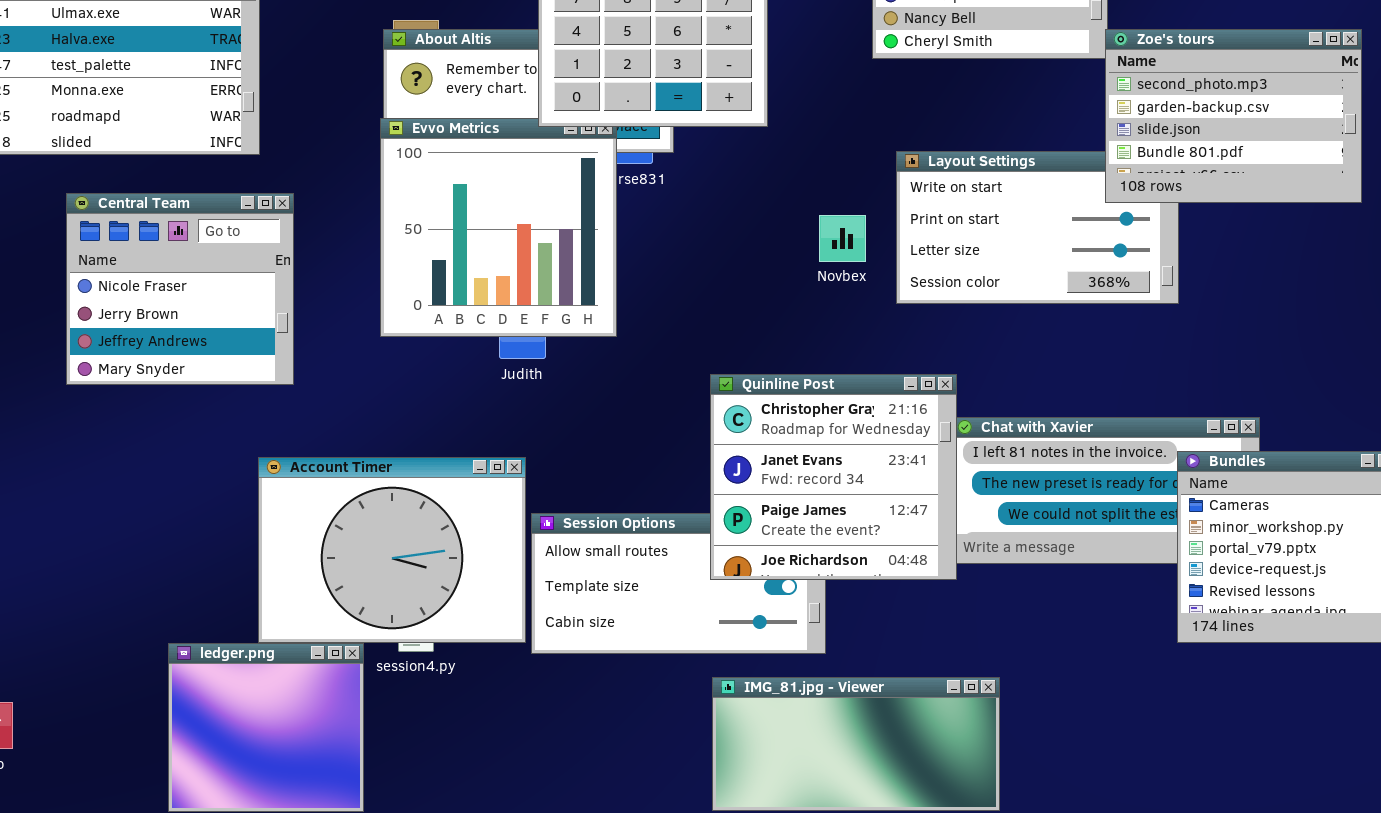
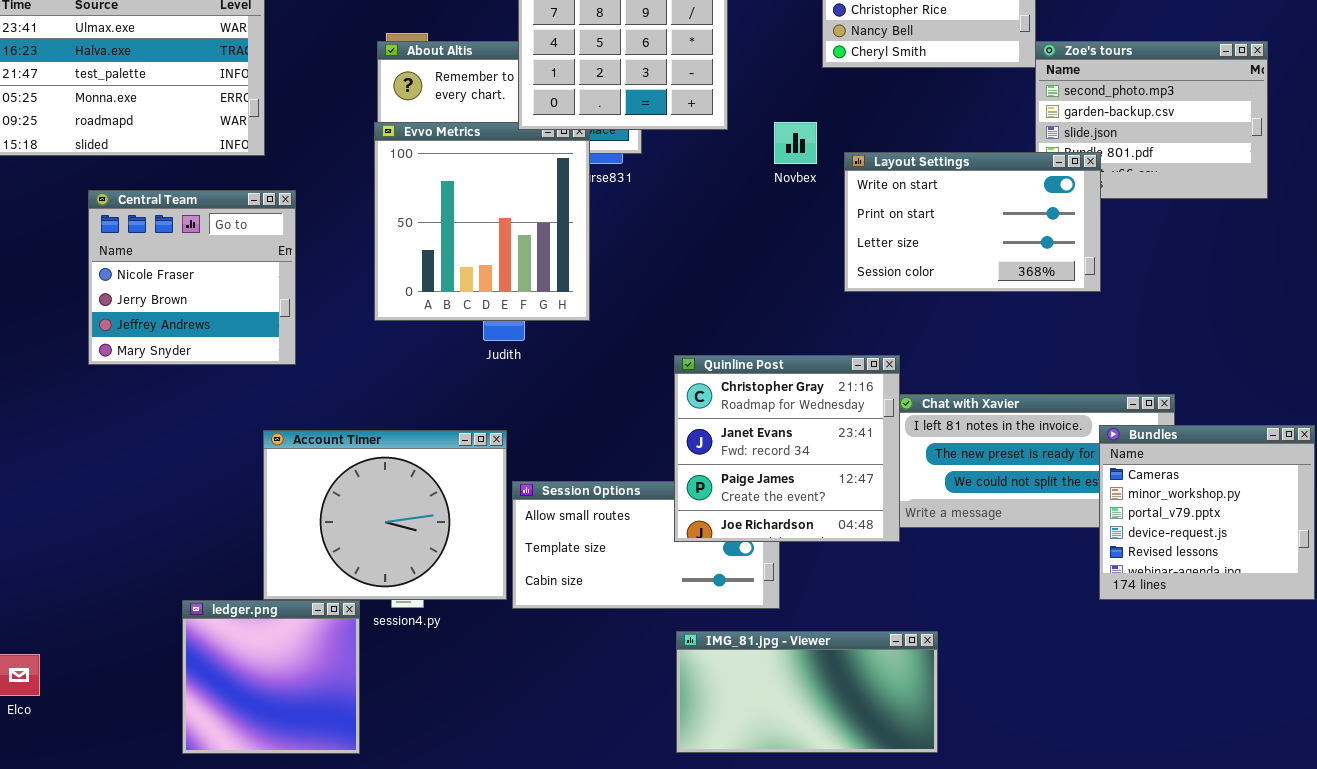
Layout Settings: [896,151,1179,304] -> [844,152,1101,292], raised
Novbex: [819,215,866,262] -> [774,122,817,164], moved

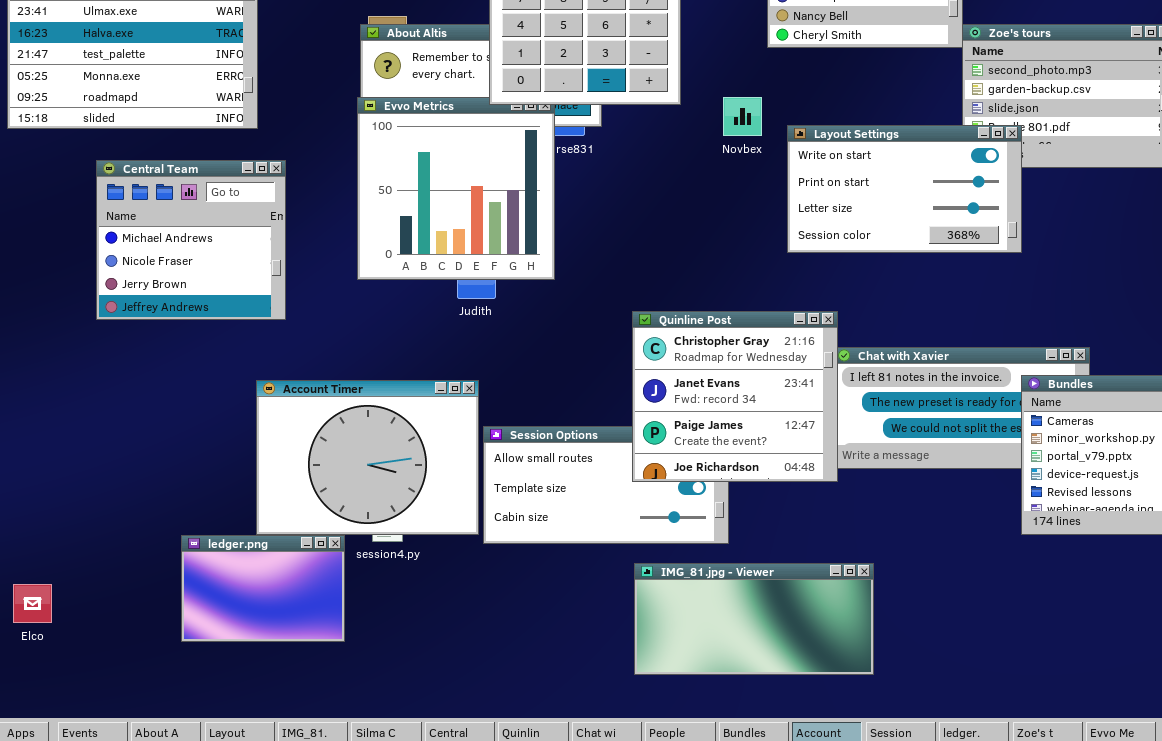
Central Team: [88,190,296,365] -> [96,160,286,320], scrolled up 1 row
ledger.png: [182,600,360,754] -> [181,535,345,642], resized

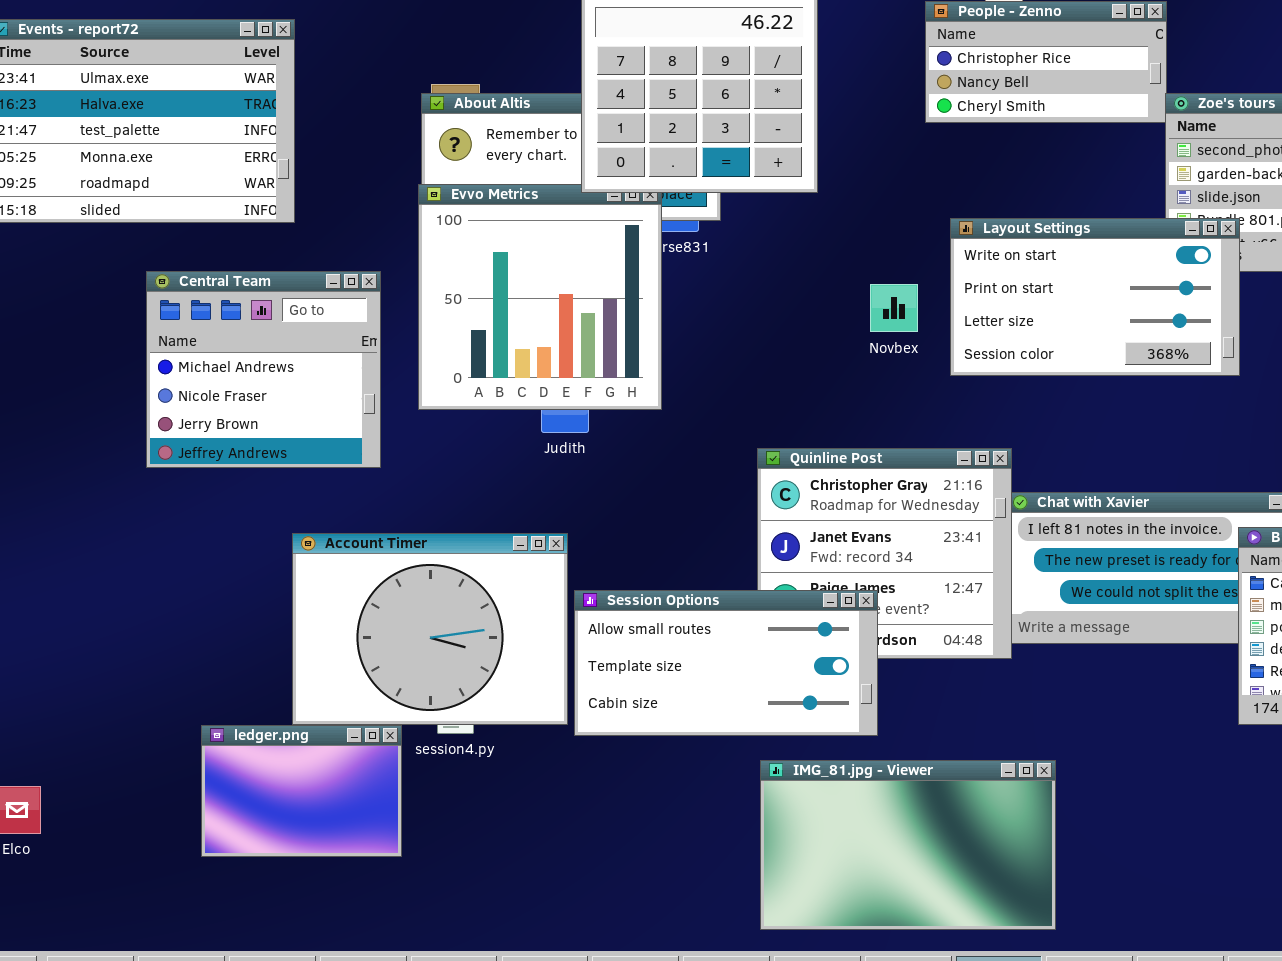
Novbex: [723,97,762,136] -> [870,284,918,332], moved
Central Team: [96,160,286,320] -> [146,271,381,468], moved
Session Options: [483,426,729,544] -> [574,590,878,736], raised
IMG_81.jpg - Viewer: [634,563,874,675] -> [760,760,1056,930], resized

